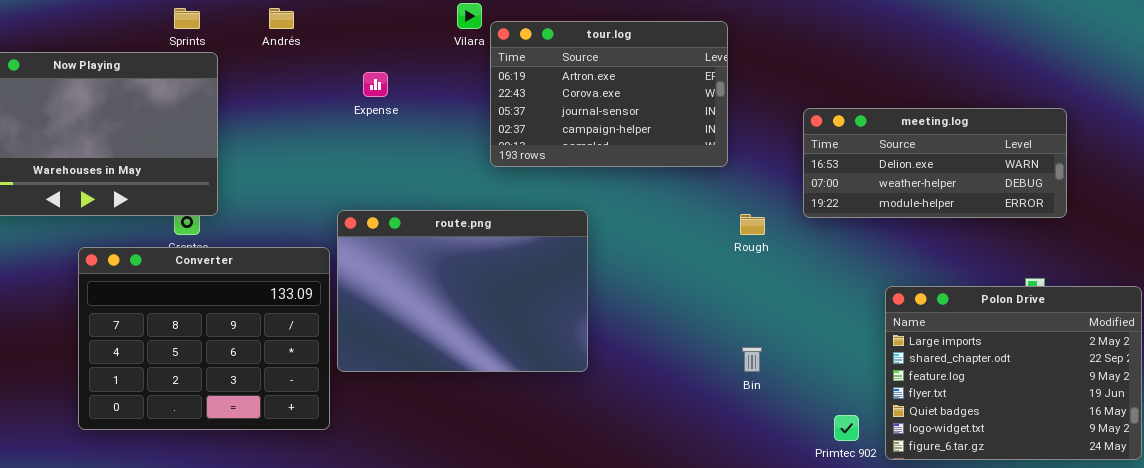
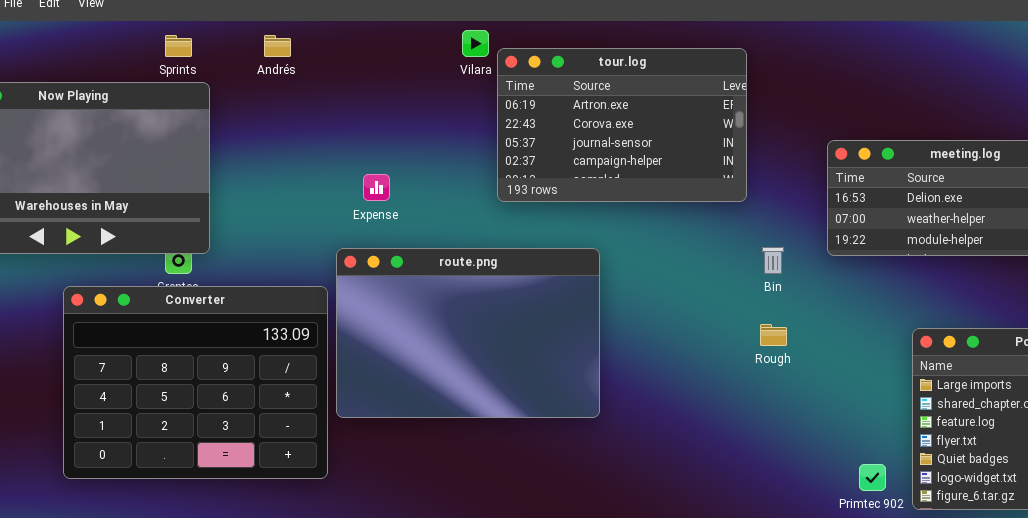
Expense: [363,72,388,97] -> [363,174,390,201], moved
Rough: [740,214,765,235] -> [760,324,787,346], moved
Bin: [742,347,762,372] -> [762,247,784,274], moved

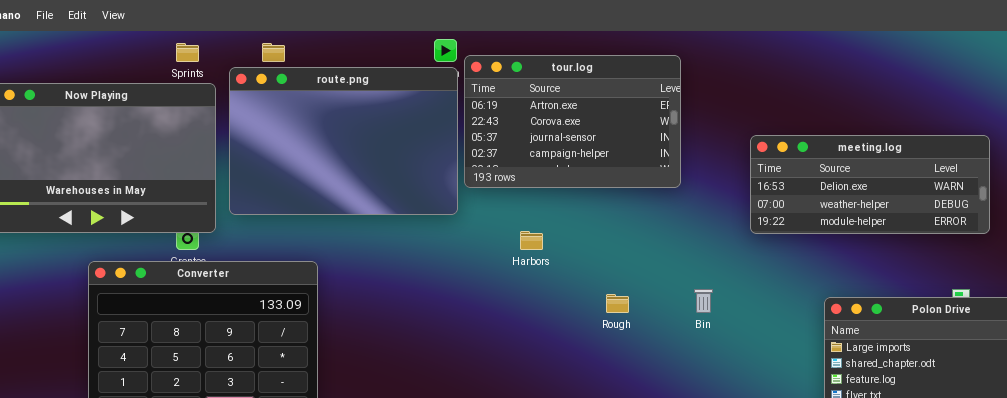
Bin: [762,247,784,274] -> [694,289,713,313], moved
route.png: [336,248,600,418] -> [229,67,458,215], moved
Rough: [760,324,787,346] -> [606,294,629,313], moved

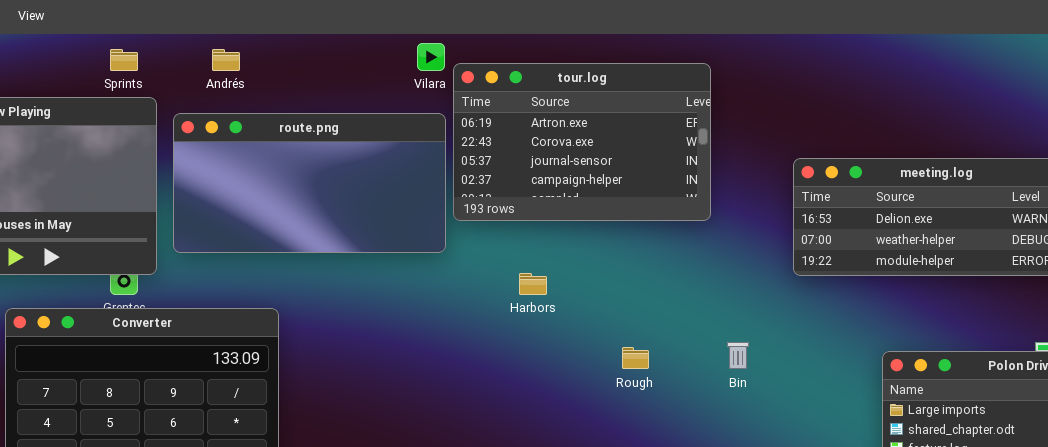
route.png: [229,67,458,215] -> [173,113,446,253], resized

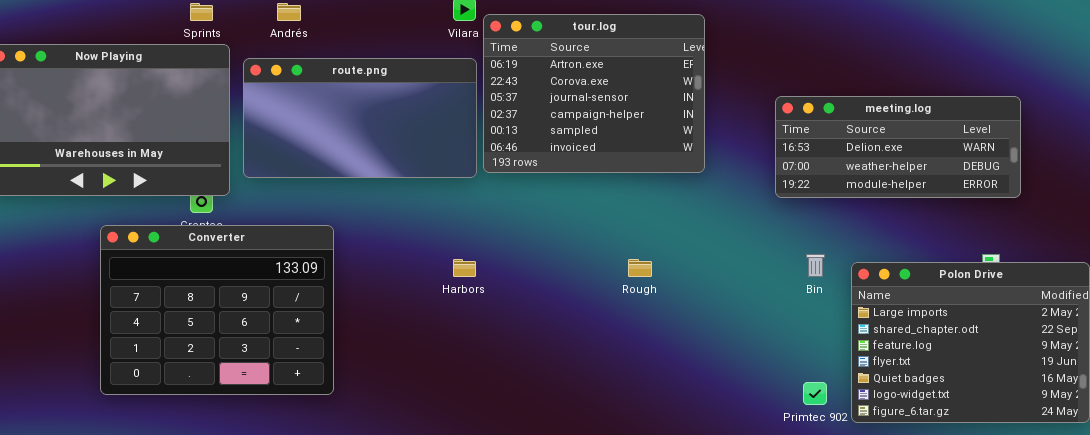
tour.log: [453,63,711,221] -> [483,14,705,173], resized
Harbors: [519,273,547,295] -> [453,259,476,277], moved
Bin: [727,342,749,369] -> [806,254,825,277], moved

